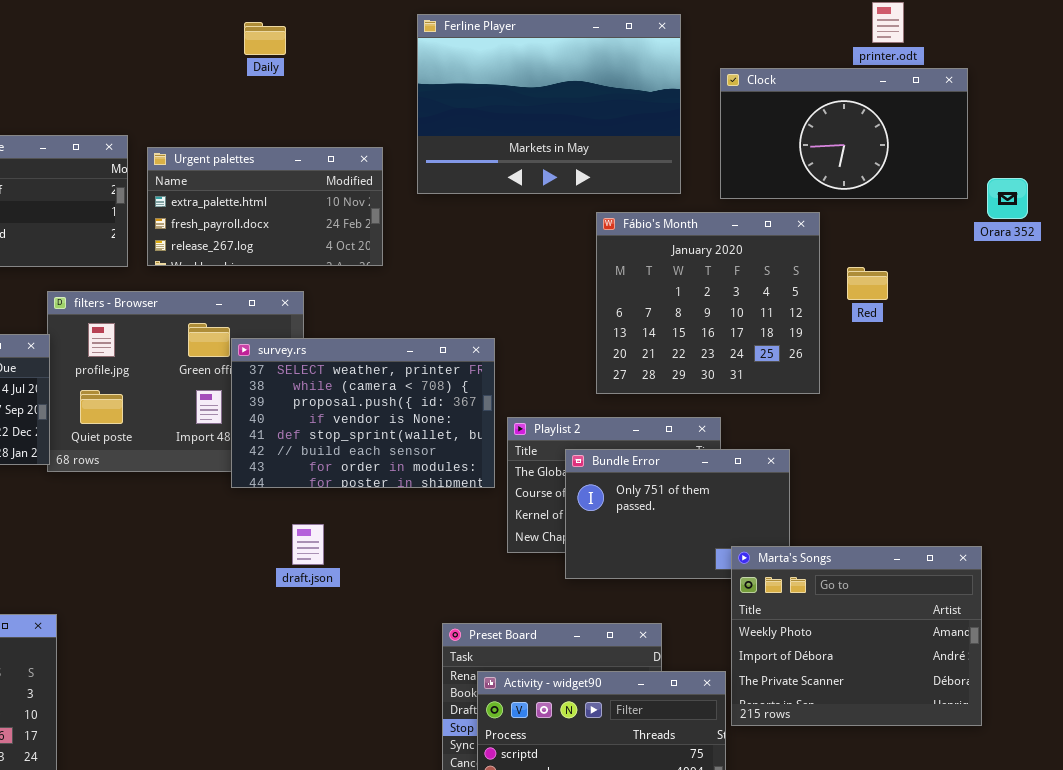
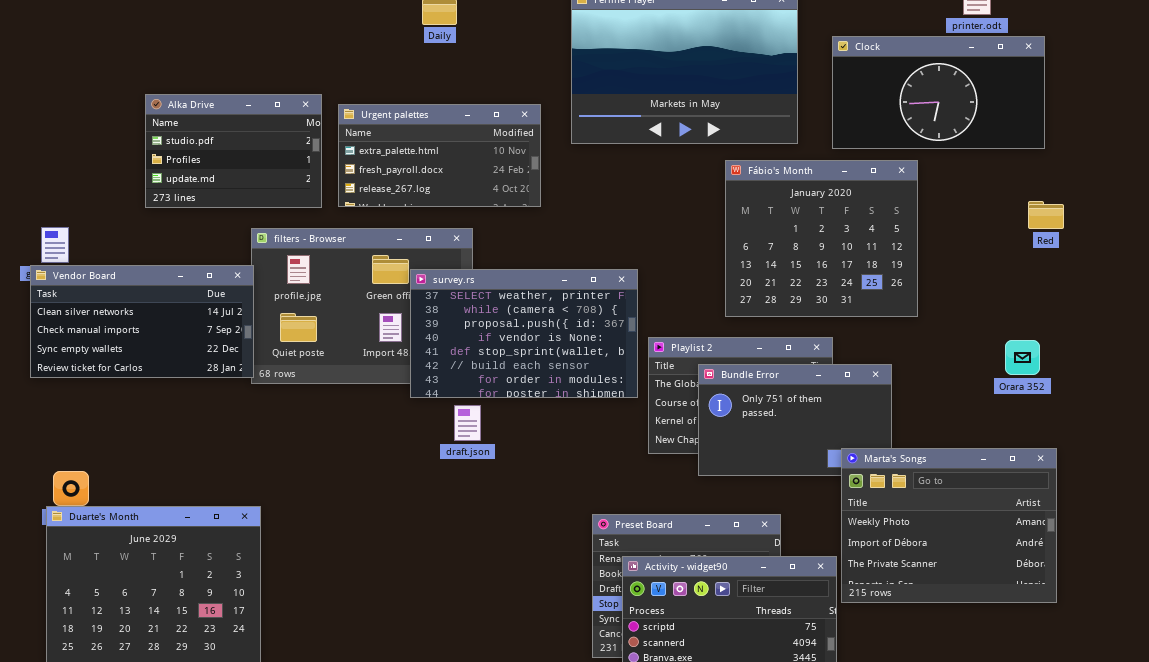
Orara 352: [987,178,1028,219] -> [1005,340,1040,375], moved
Red: [847,267,888,300] -> [1028,201,1064,229], moved
draft.json: [292,524,324,565] -> [454,405,481,441], moved

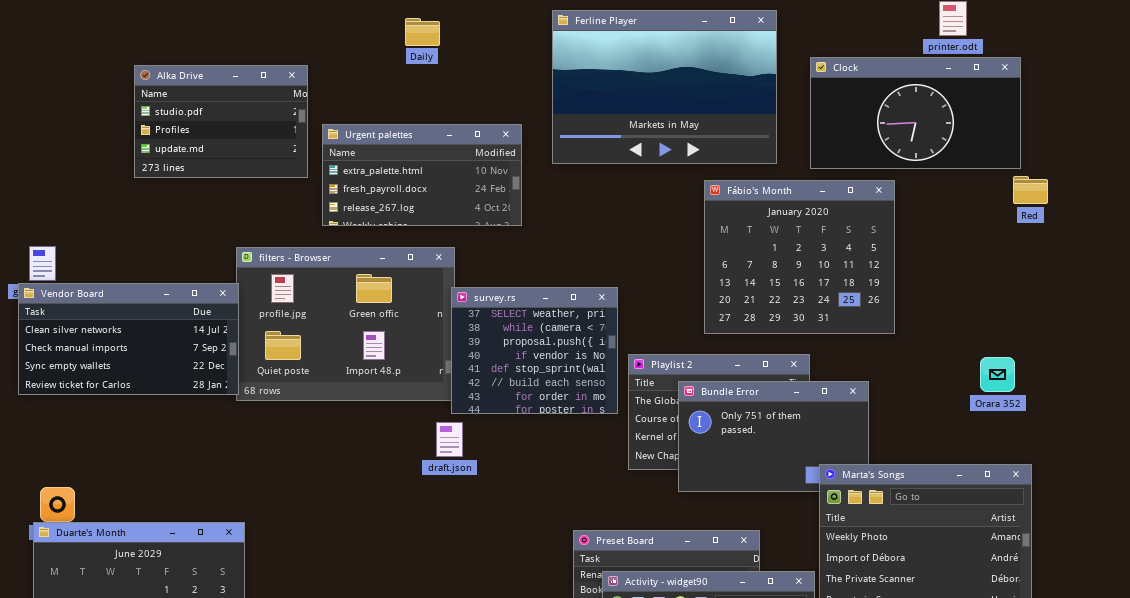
Alka Drive: [145,94,322,208] -> [134,65,308,178], moved
Red: [1028,201,1064,229] -> [1013,176,1048,204], moved
survey.rs: [410,269,638,398] -> [451,287,618,414], resized

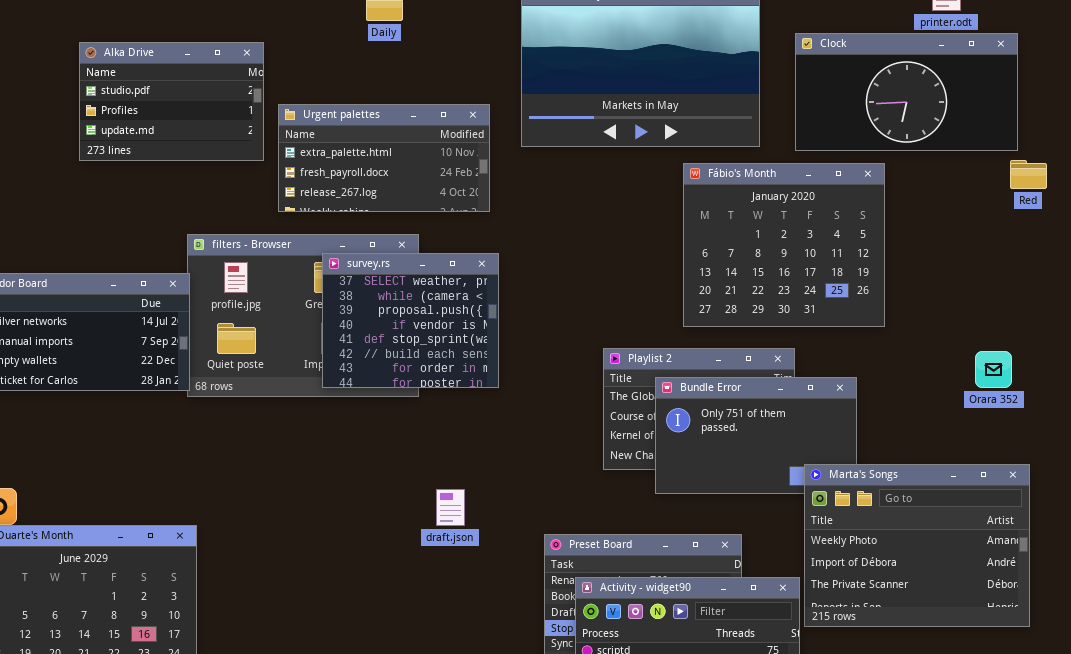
survey.rs: [451,287,618,414] -> [322,253,499,388], moved
draft.json: [436,422,463,457] -> [436,489,465,526], moved

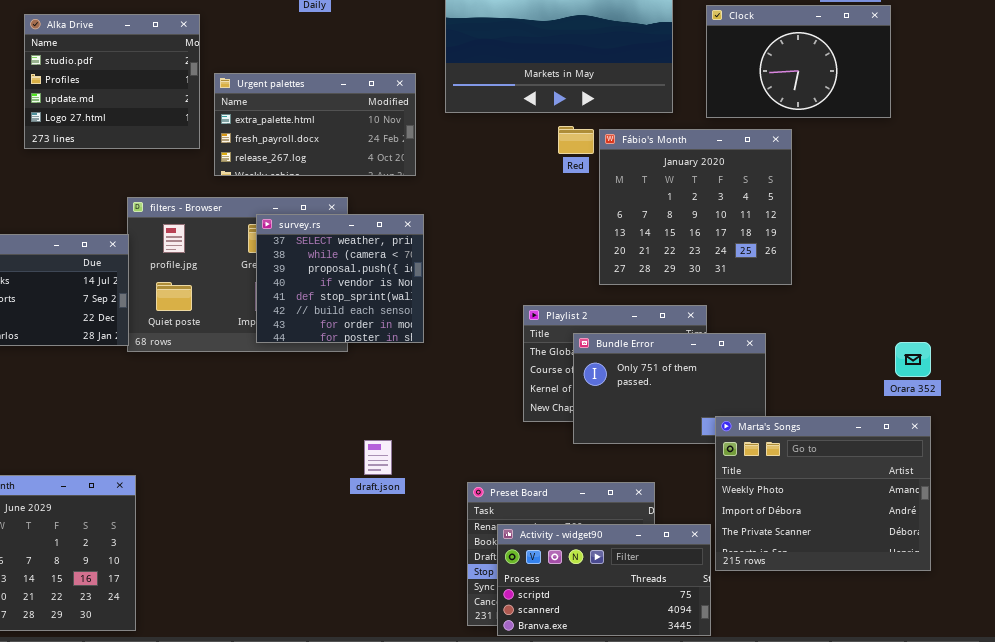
Clock: [795,33,1018,151] -> [706,5,891,118], resized
Alka Drive: [79,42,264,161] -> [24,14,200,149], resized
Red: [1010,160,1047,189] -> [558,126,594,154], moved
Orara 352: [975,351,1012,388] -> [895,342,931,377], moved

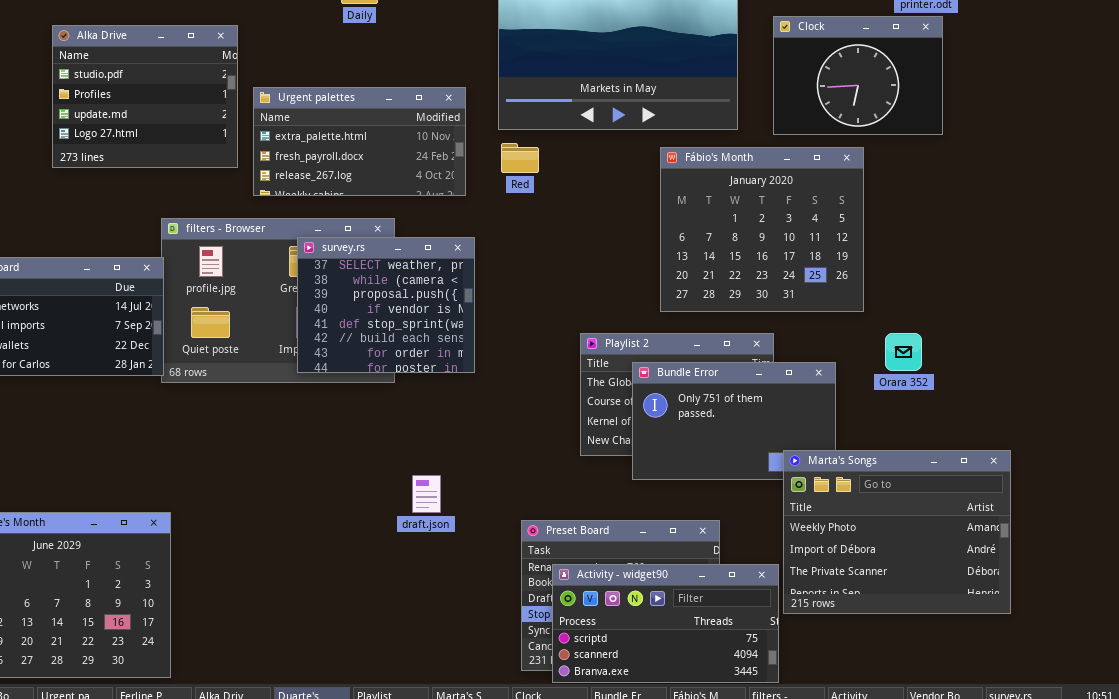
Clock: [706,5,891,118] -> [773,16,943,135], resized
Red: [558,126,594,154] -> [501,143,539,173], moved
Orara 352: [895,342,931,377] -> [885,333,922,371], moved

